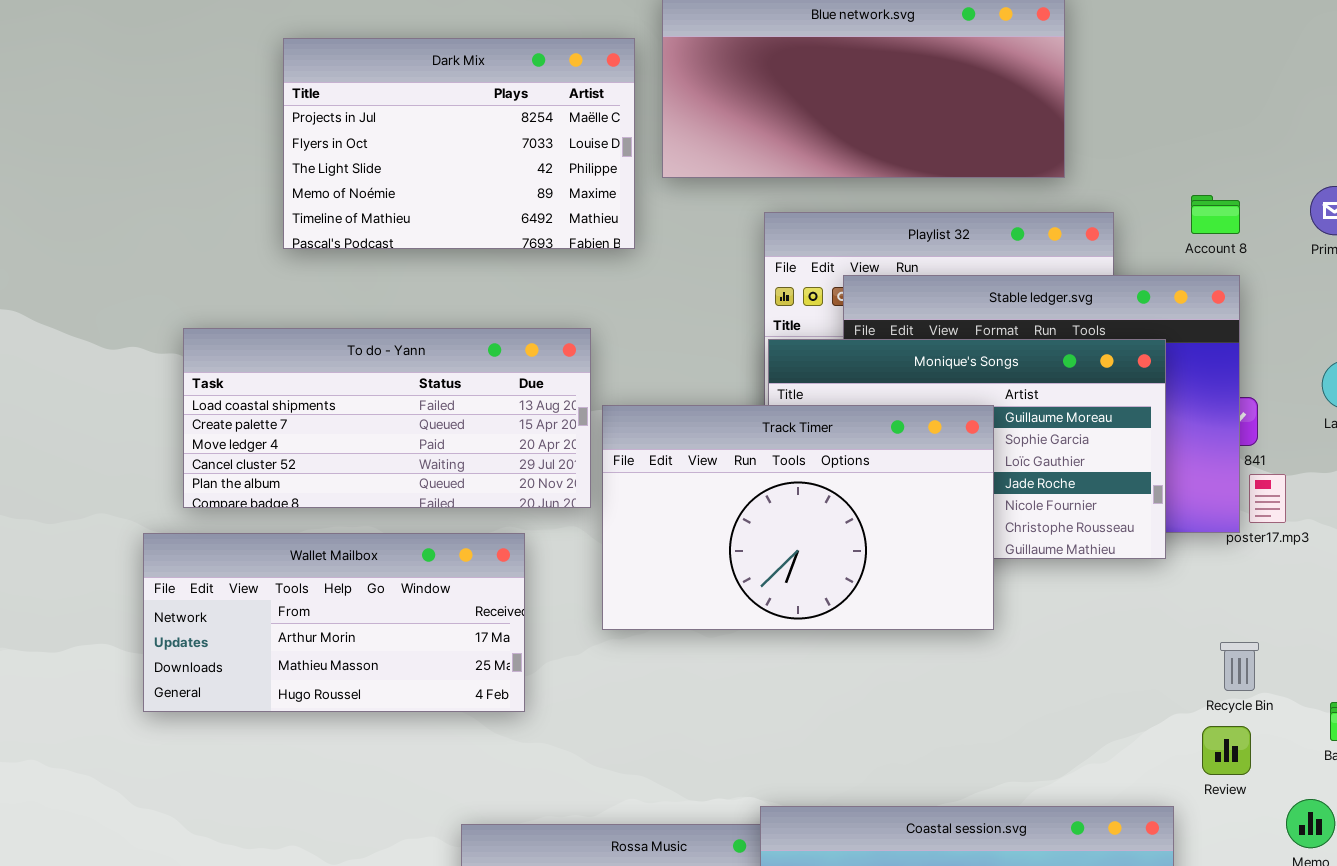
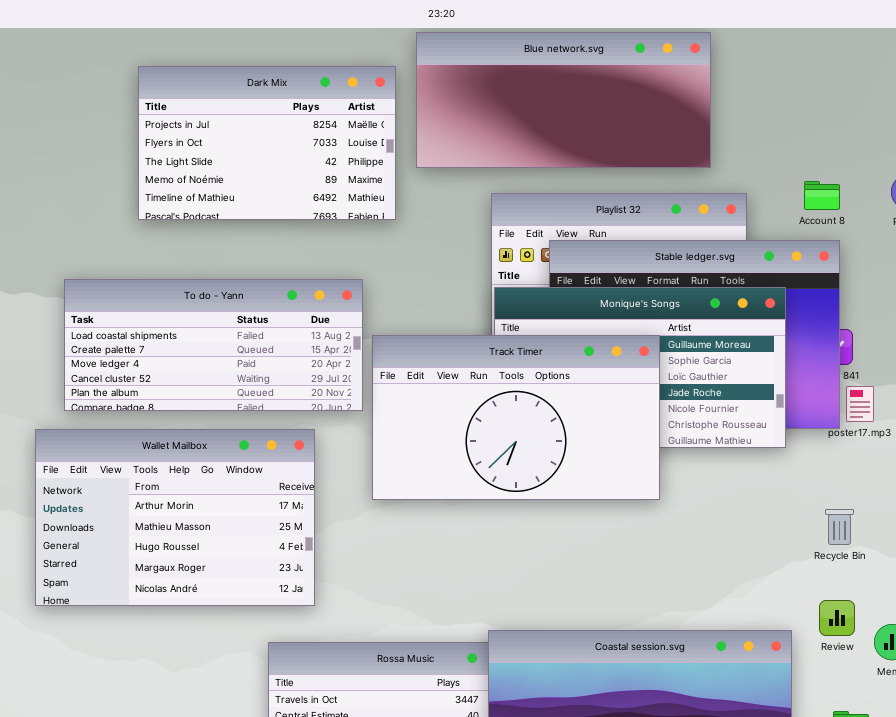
Wallet Mailbox: [143,533,525,712] -> [35,429,315,606], resized
Review: [1202,726,1251,775] -> [819,600,855,636], moved

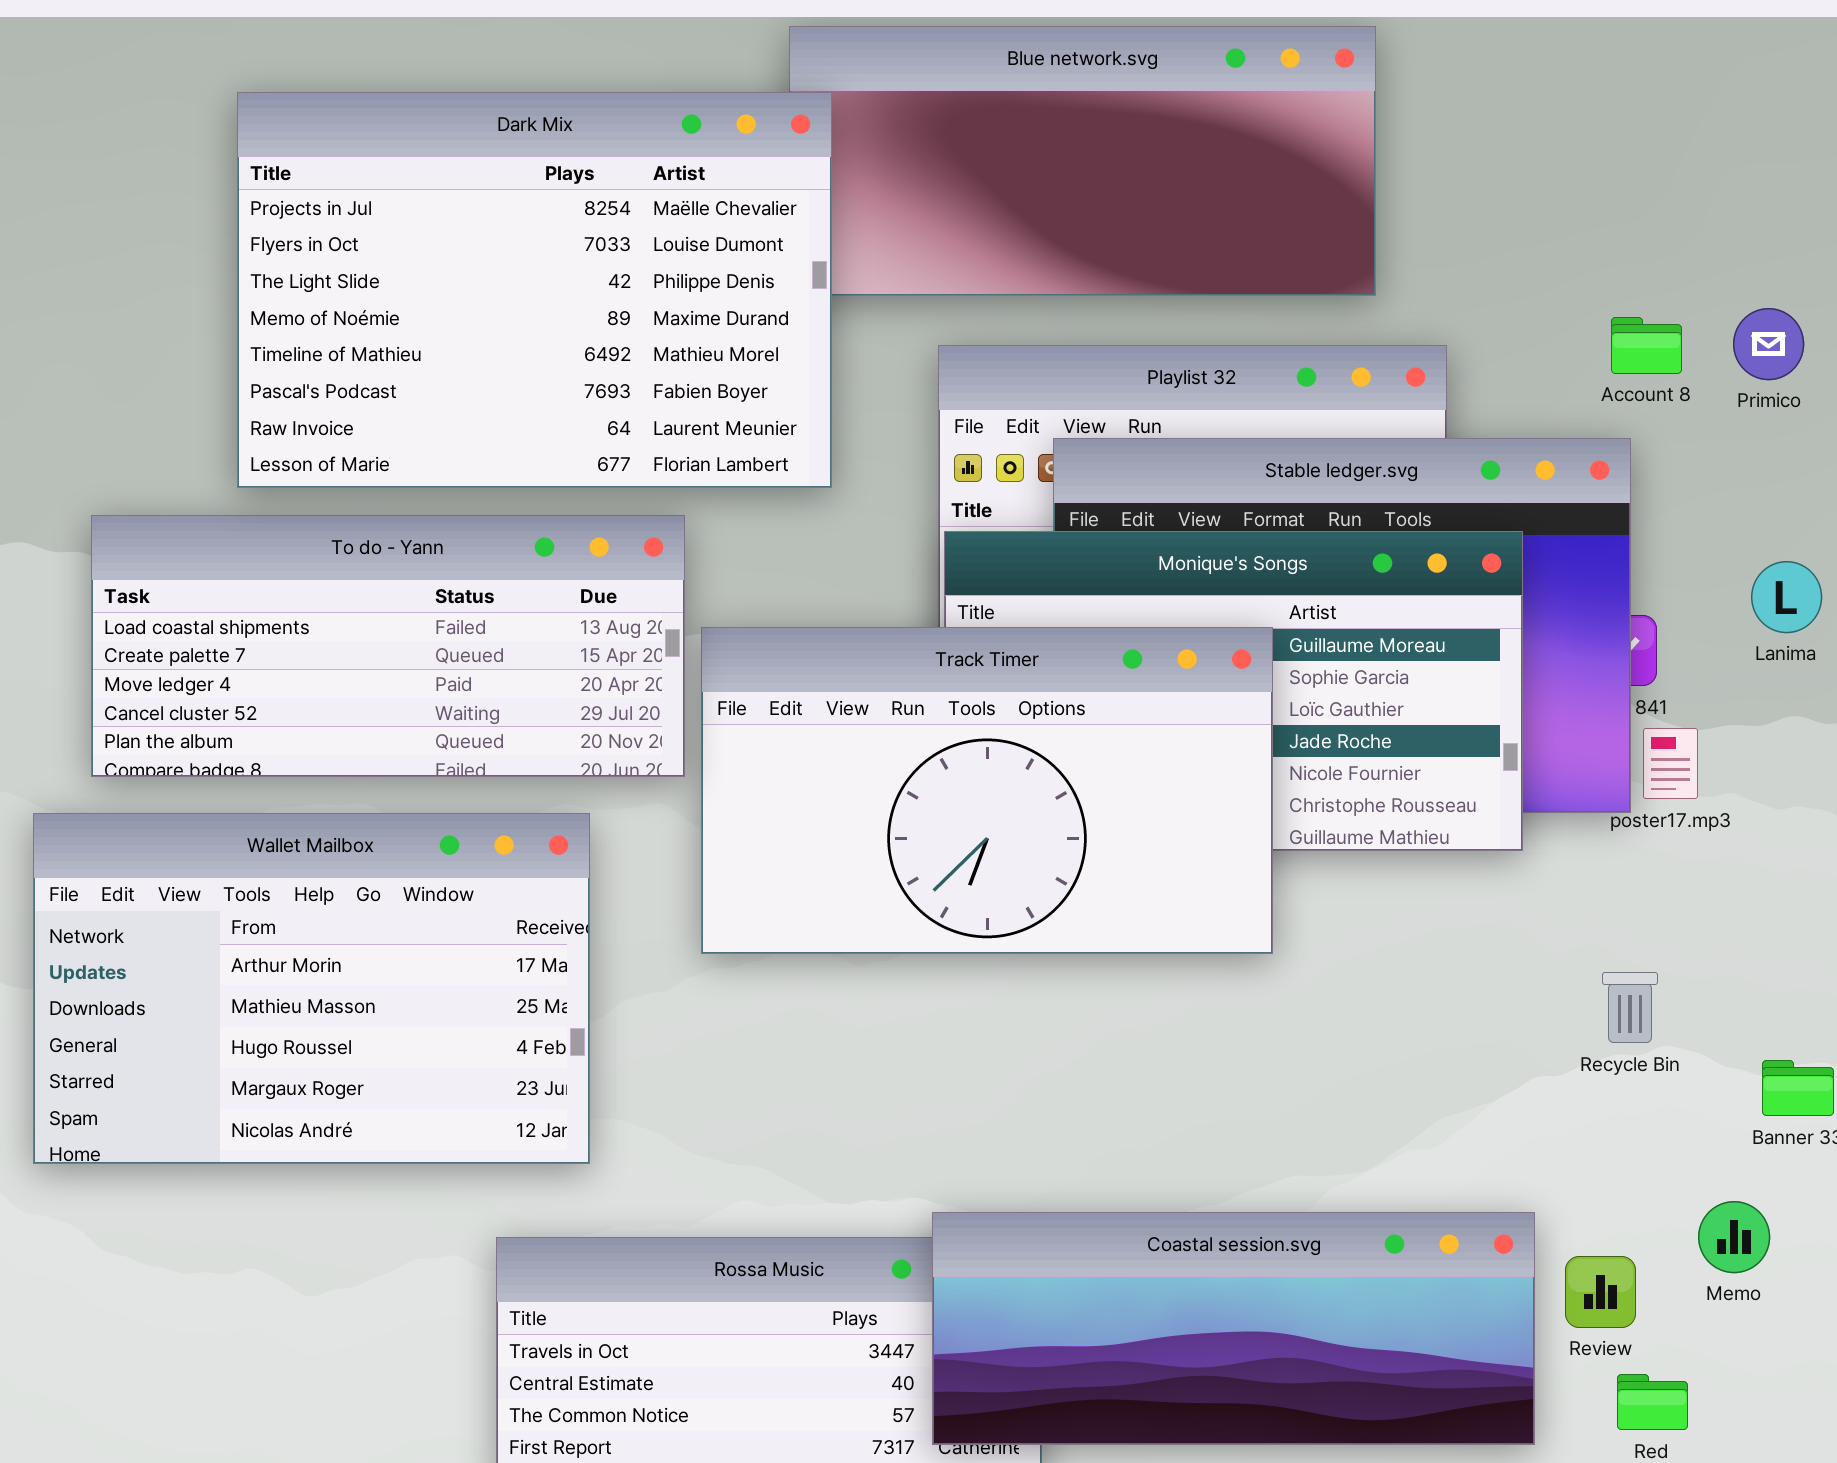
Dark Mix: [138,66,396,220] -> [237,92,832,488], resized
Account 8: [804,181,840,210] -> [1611,317,1682,374], moved
Review: [819,600,855,636] -> [1565,1256,1636,1328], moved

